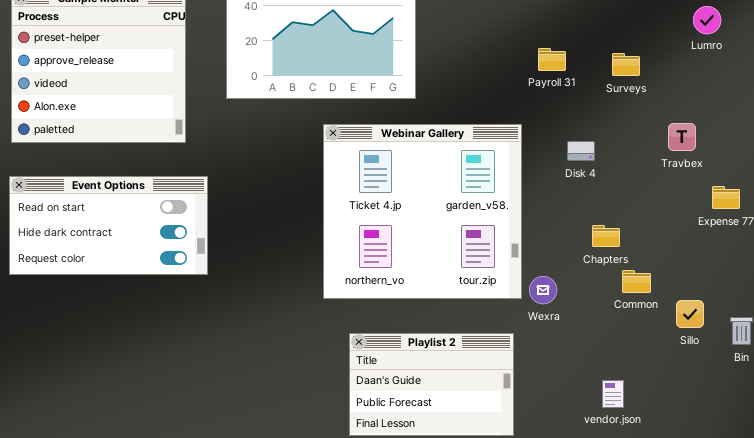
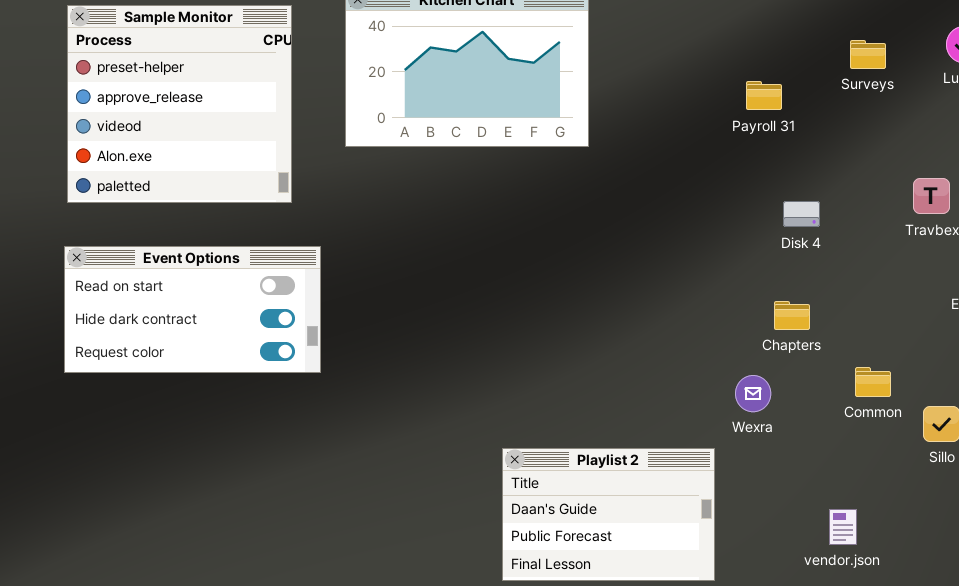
Surveys: [612,53,640,76] -> [850,40,886,69], moved
Webinar Gallery: [323,124,522,299] -> none, closed
Chapters: [592,225,620,247] -> [774,301,810,330], moved

